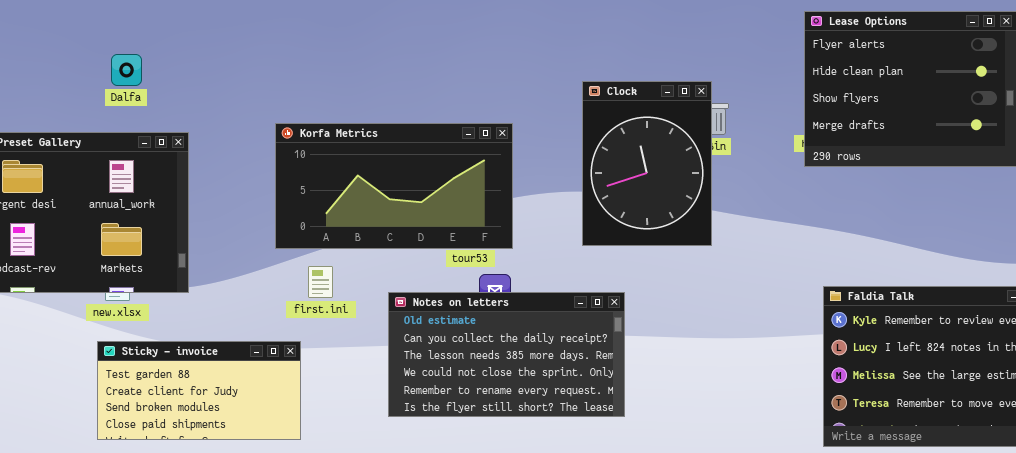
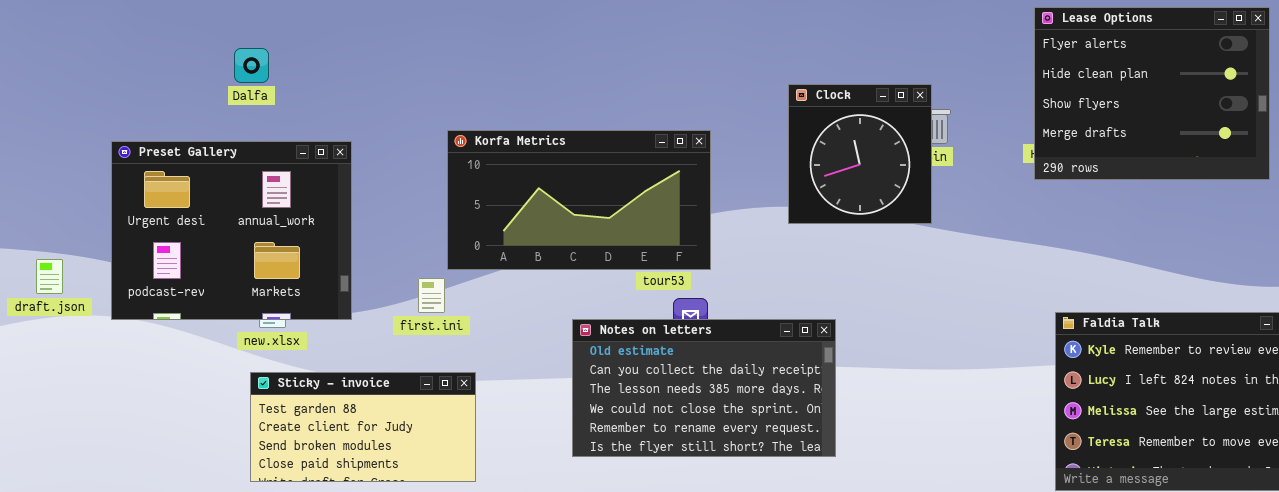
Dalfa: [111,54,142,86] -> [234,48,269,83], moved
Clock: [582,81,712,246] -> [788,84,932,224], resized
first.ini: [308,266,333,298] -> [418,278,445,313], moved

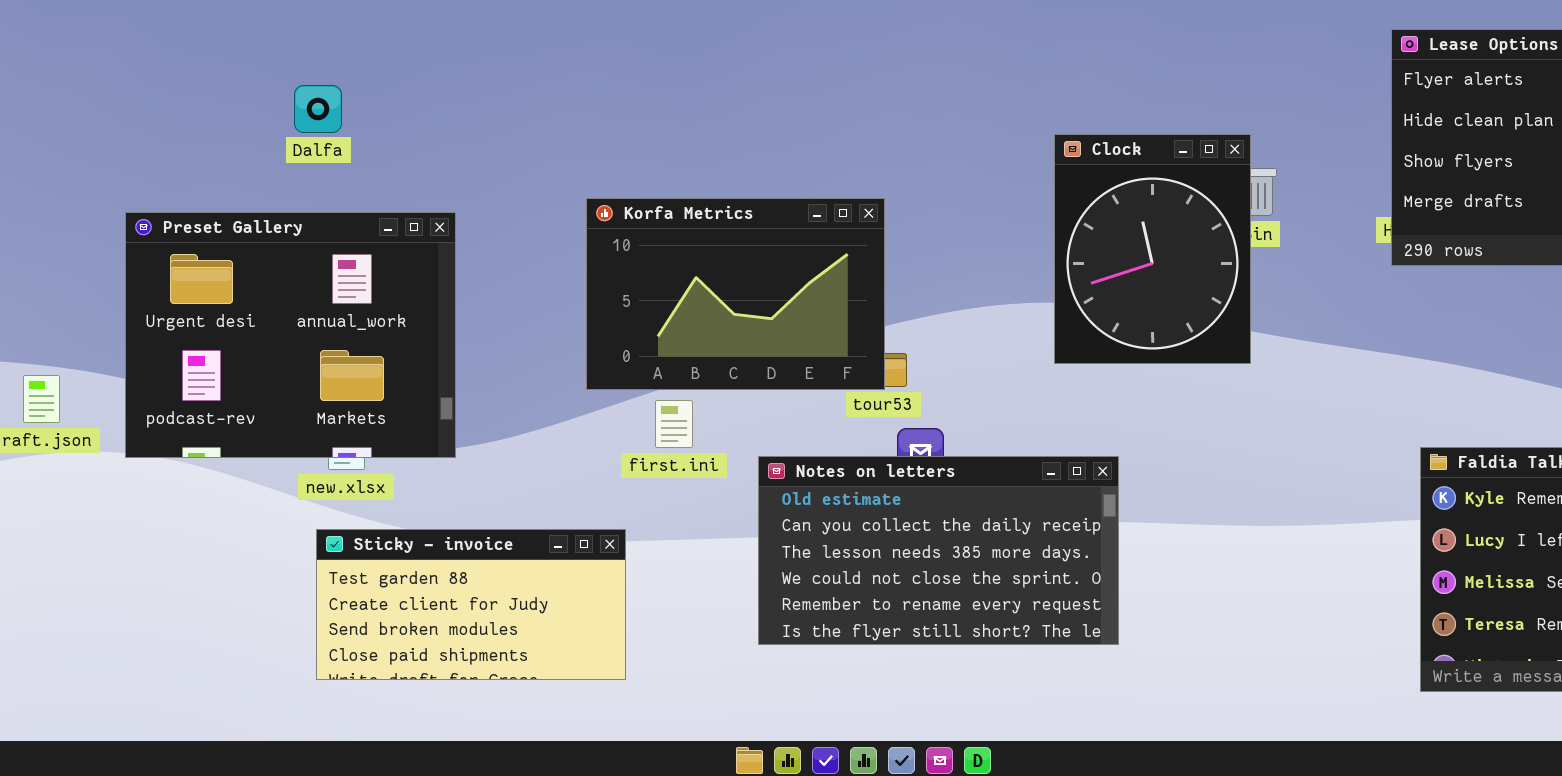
Clock: [788,84,932,224] -> [1054,134,1251,364], resized
Korfa Metrics: [447,130,711,270] -> [586,198,885,390], resized
first.ini: [418,278,445,313] -> [655,400,693,448], moved

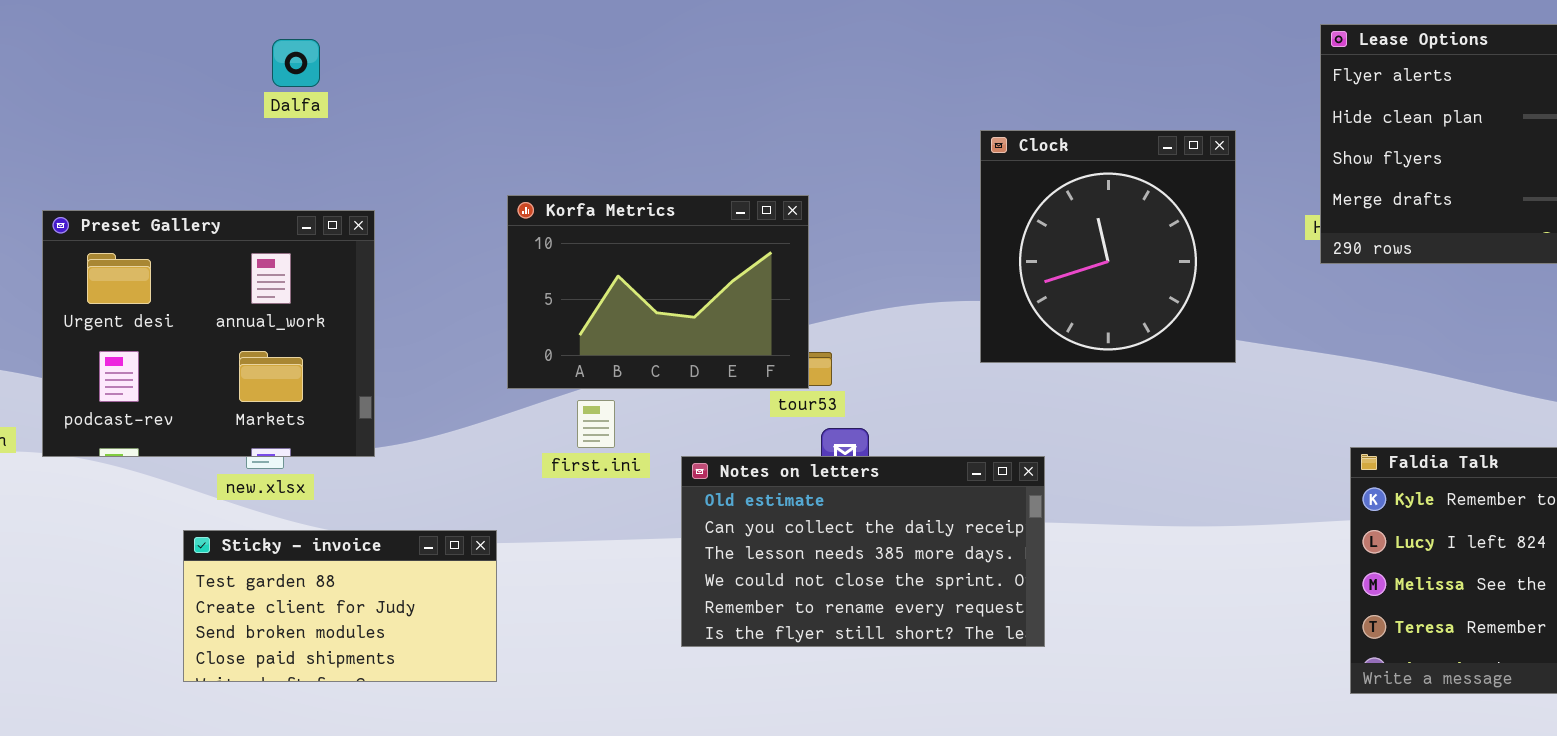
Dalfa: [294,85,342,133] -> [272,39,320,87], moved
Clock: [1054,134,1251,364] -> [980,130,1236,363], resized
Sticky - invoice: [316,529,626,680] -> [183,530,497,682], moved

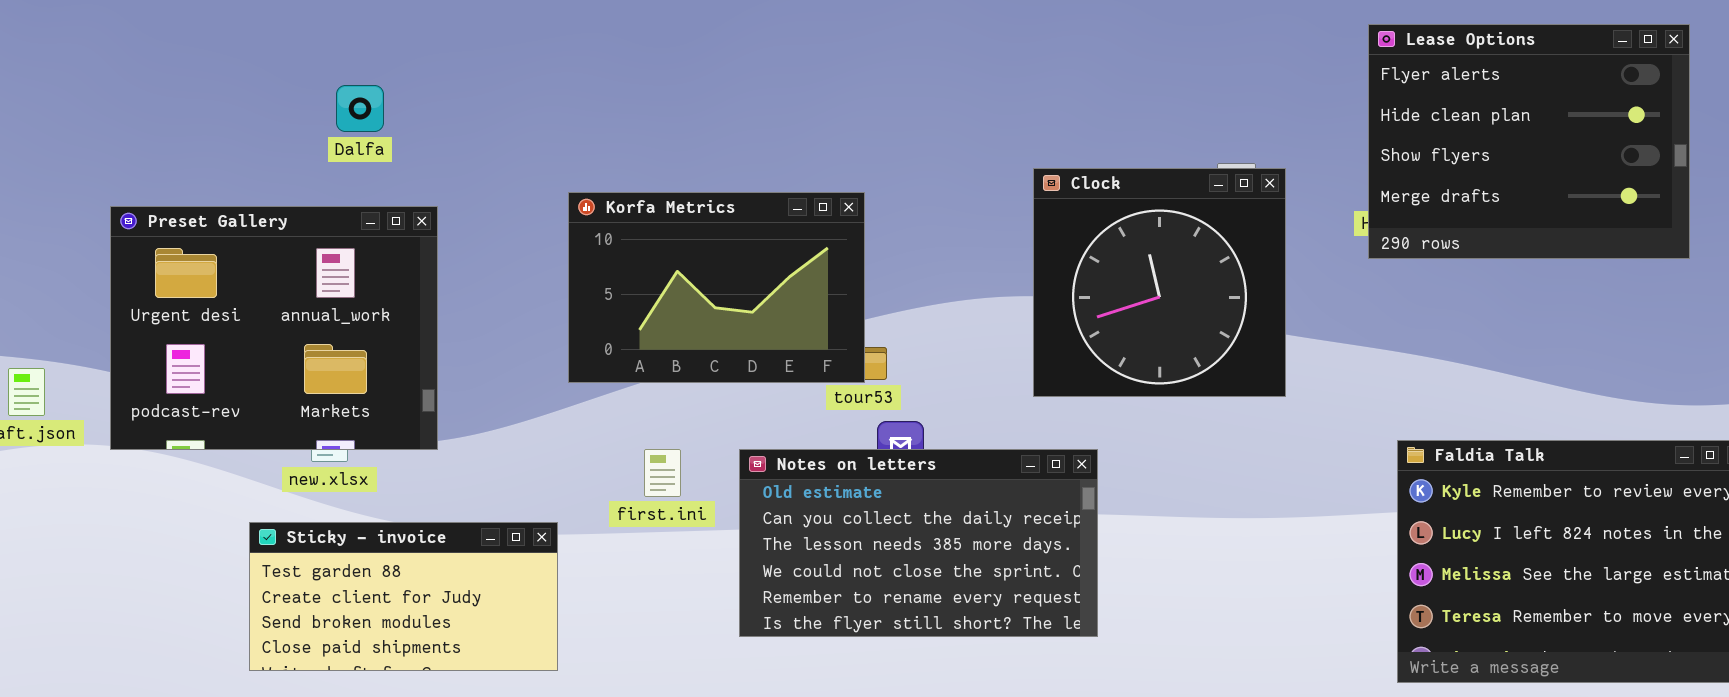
Dalfa: [272,39,320,87] -> [336,85,384,132], moved
Clock: [980,130,1236,363] -> [1033,168,1286,397], moved
first.ini: [577,400,615,448] -> [644,449,681,497], moved

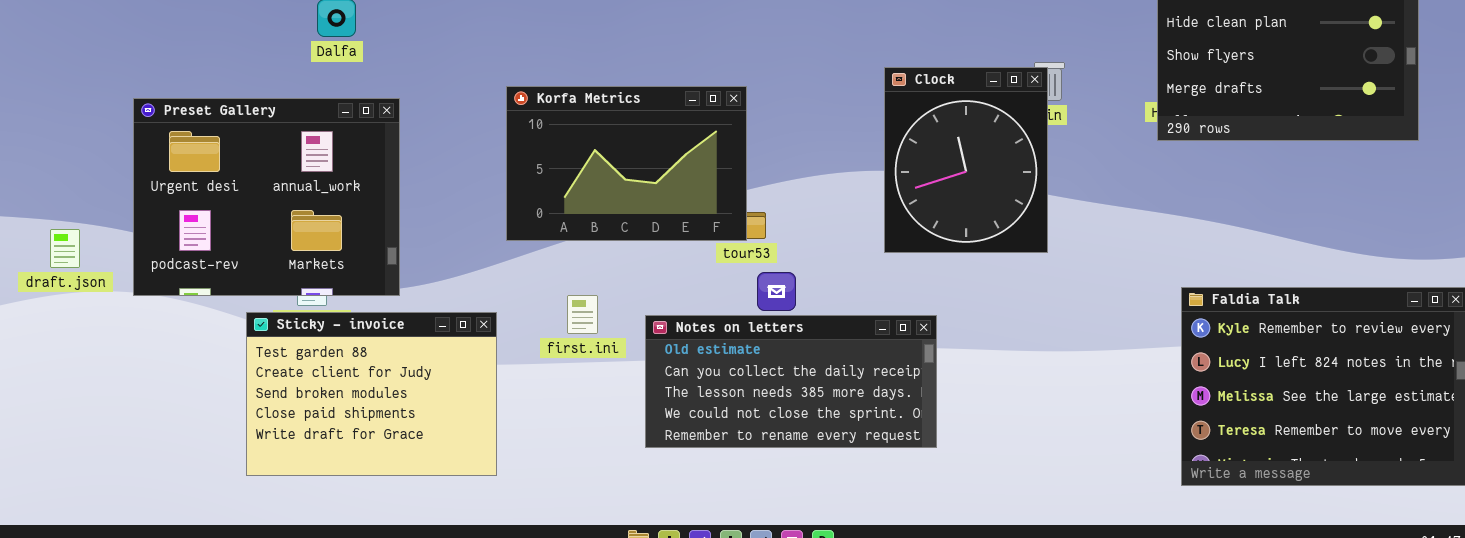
Clock: [1033,168,1286,397] -> [884,67,1048,253], resized
Notes on letters: [739,449,1098,637] -> [645,315,937,448], resized
Sticky - invoice: [249,522,558,671] -> [246,312,497,476], resized

